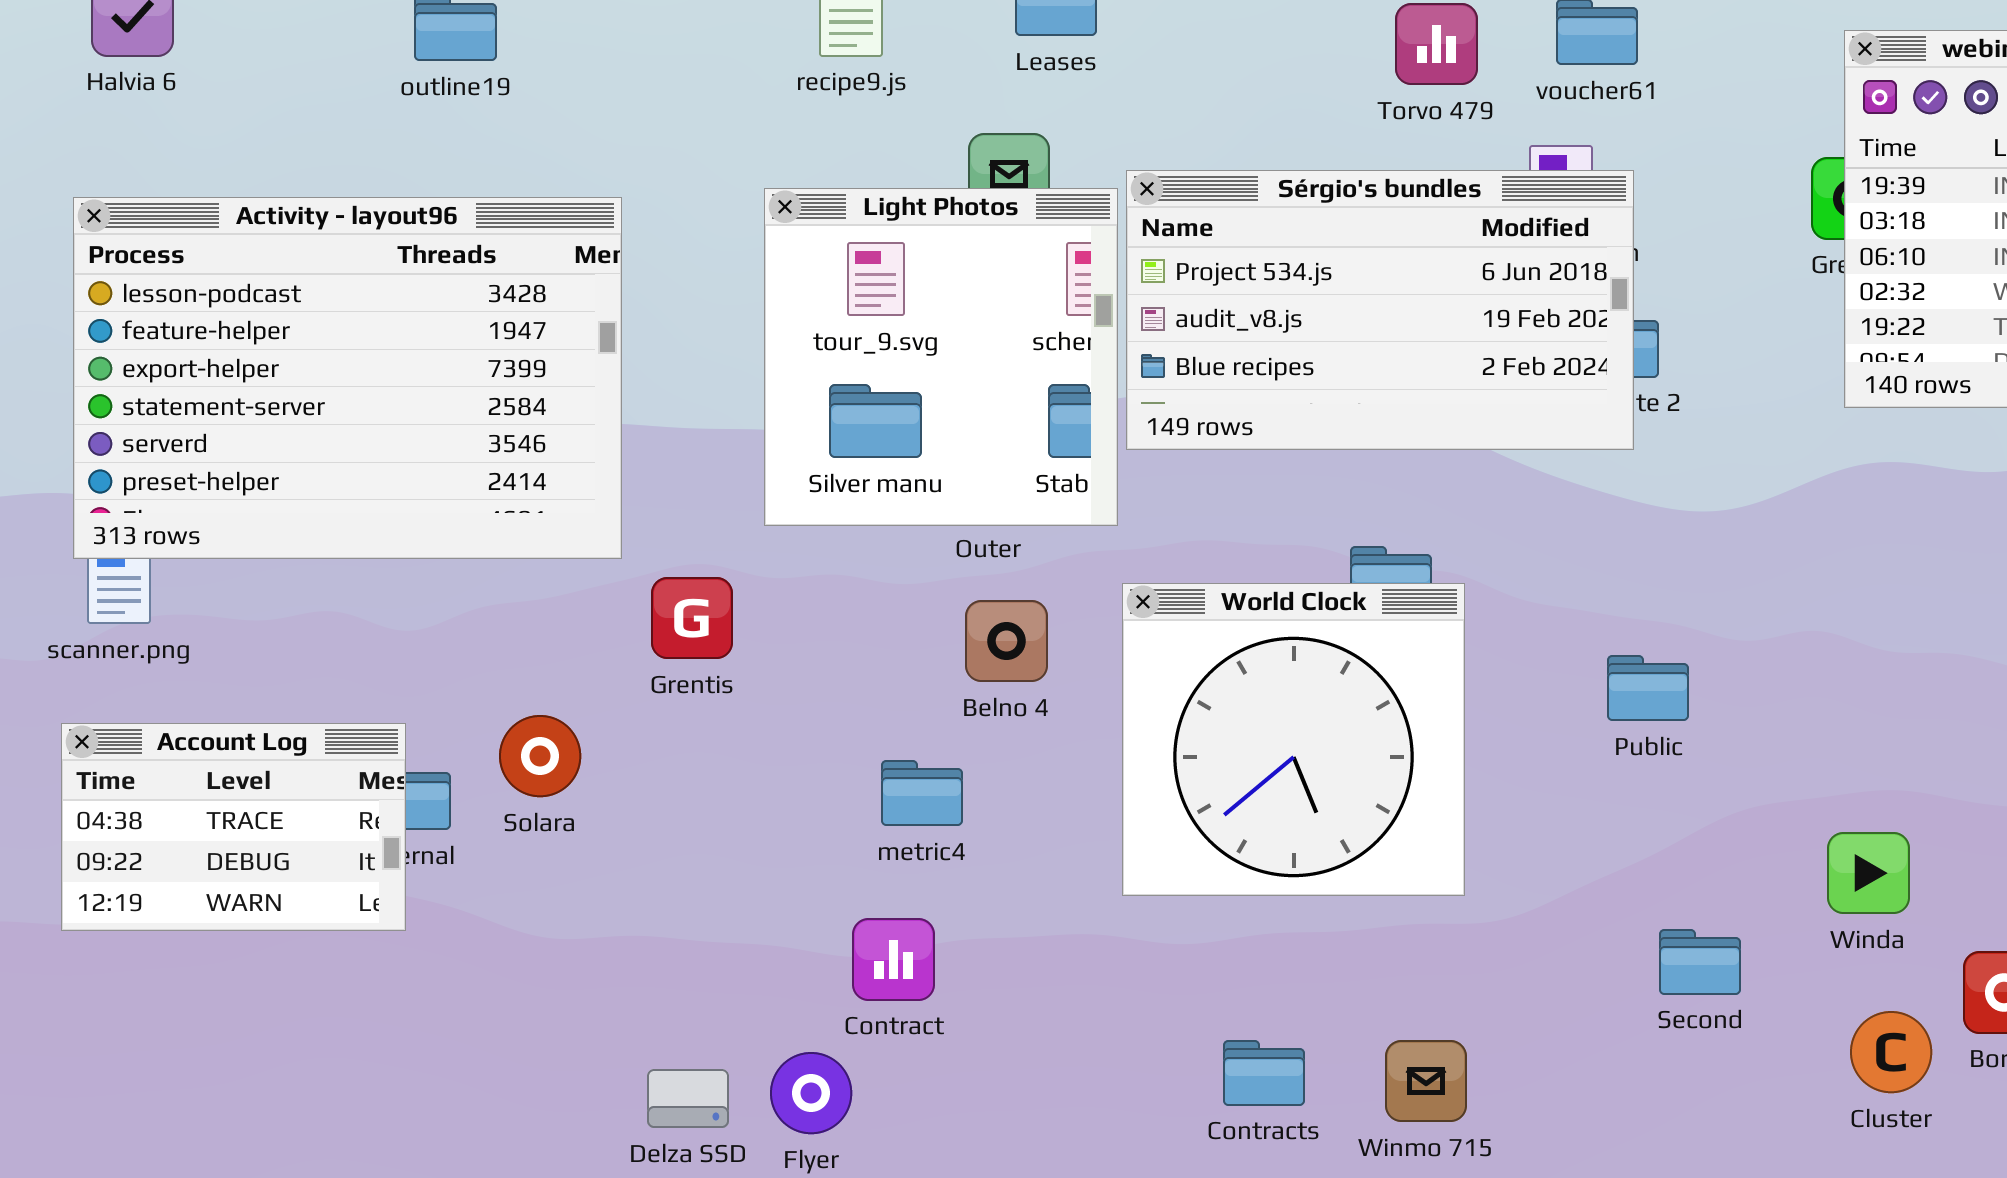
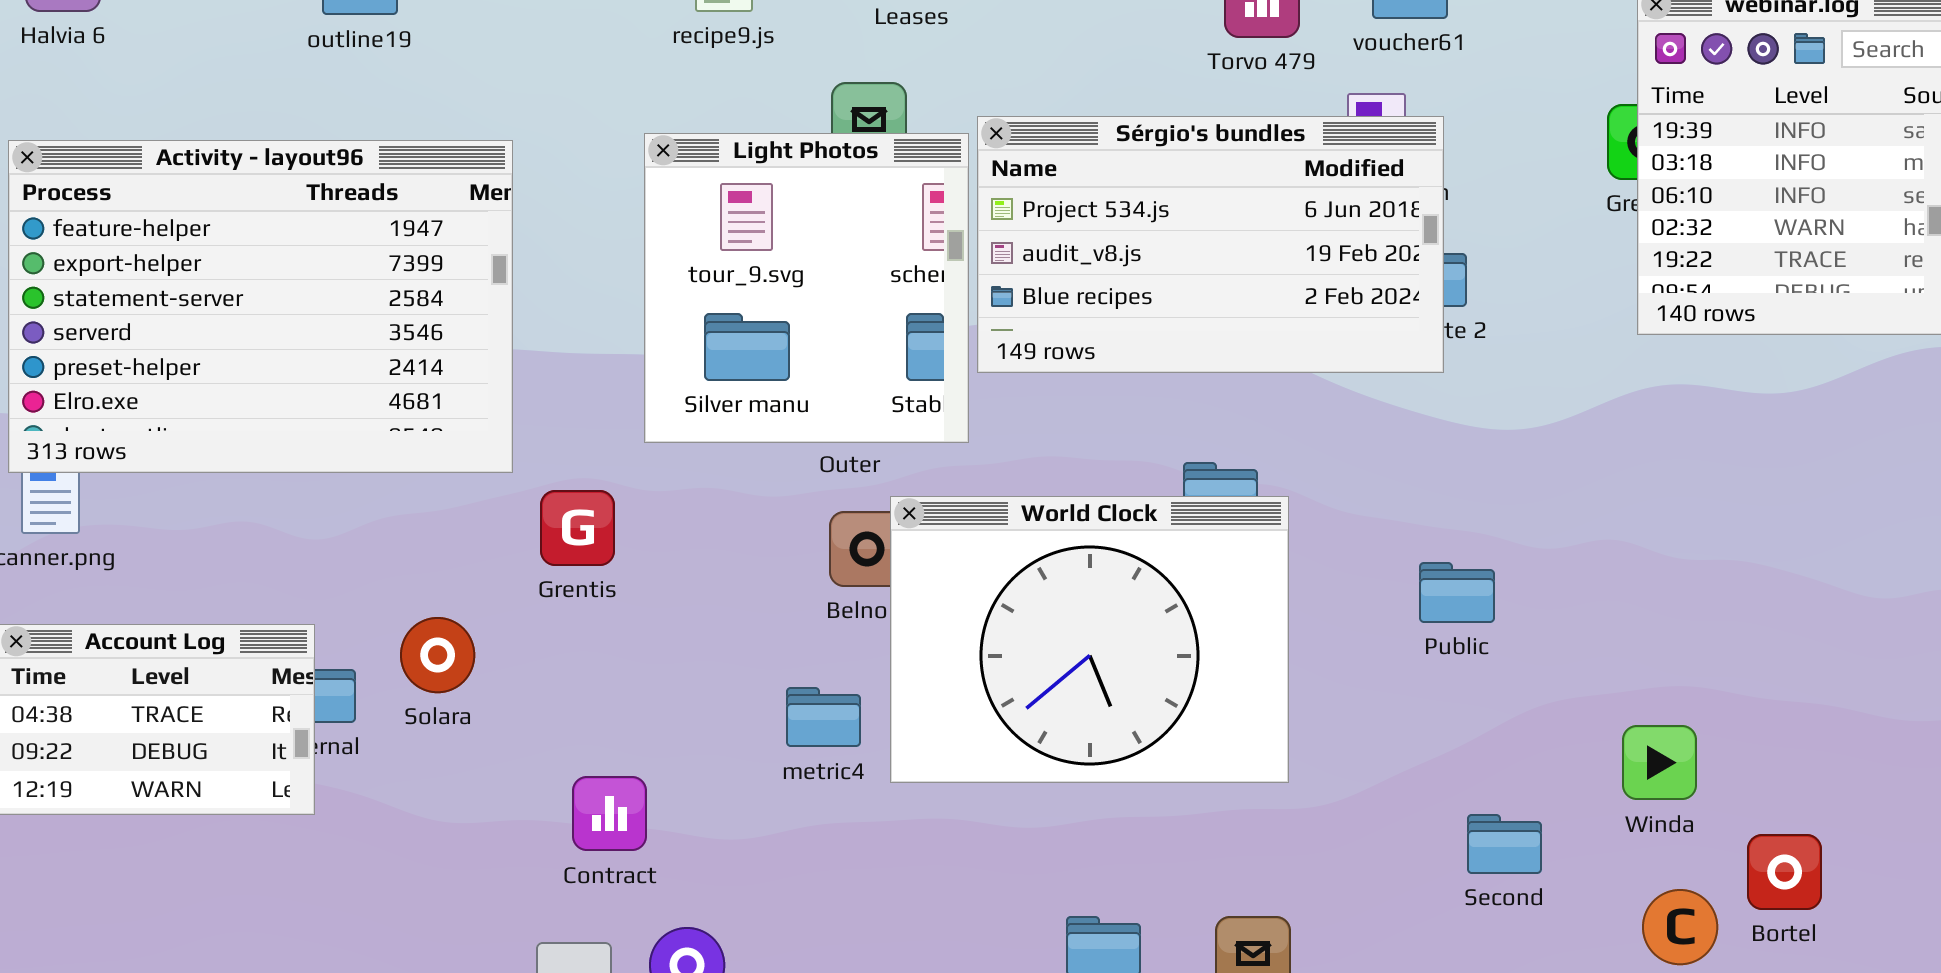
Activity - layout96: [73,197,622,559] -> [8,140,513,473], scrolled down 1 row
World Clock: [1122,583,1465,896] -> [890,496,1289,783], resized
metric4: [881,760,963,826] -> [786,687,861,747], moved
Contract: [852,918,935,1001] -> [572,776,647,851], moved

